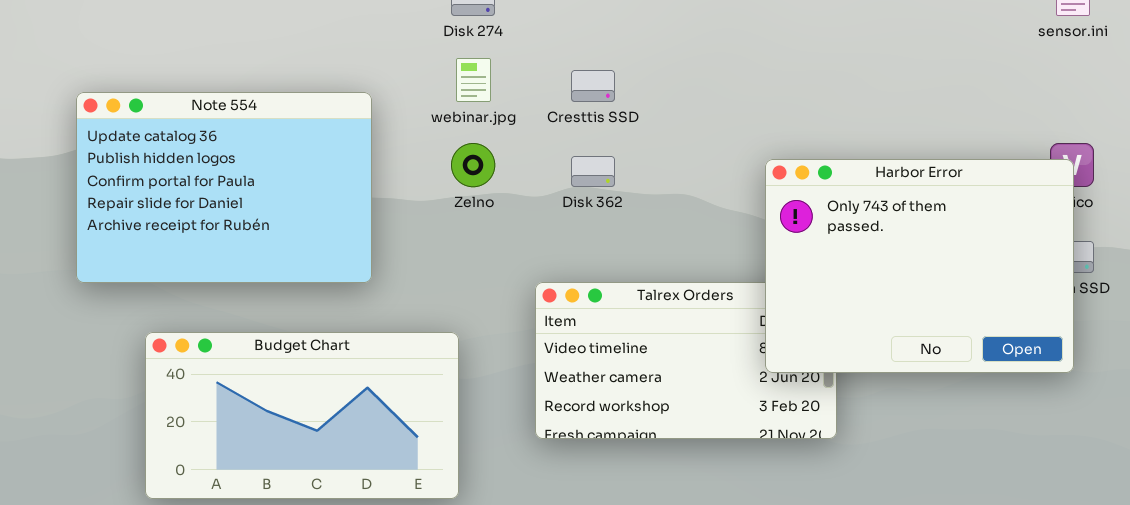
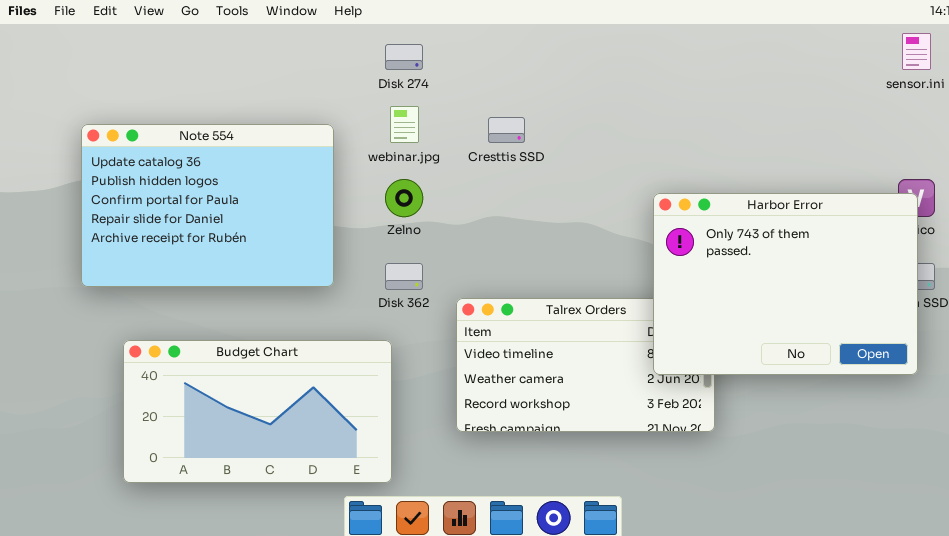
Note 554: [76,92,372,283] -> [81,124,334,287], moved
Disk 362: [571,156,615,187] -> [385,263,423,290], moved

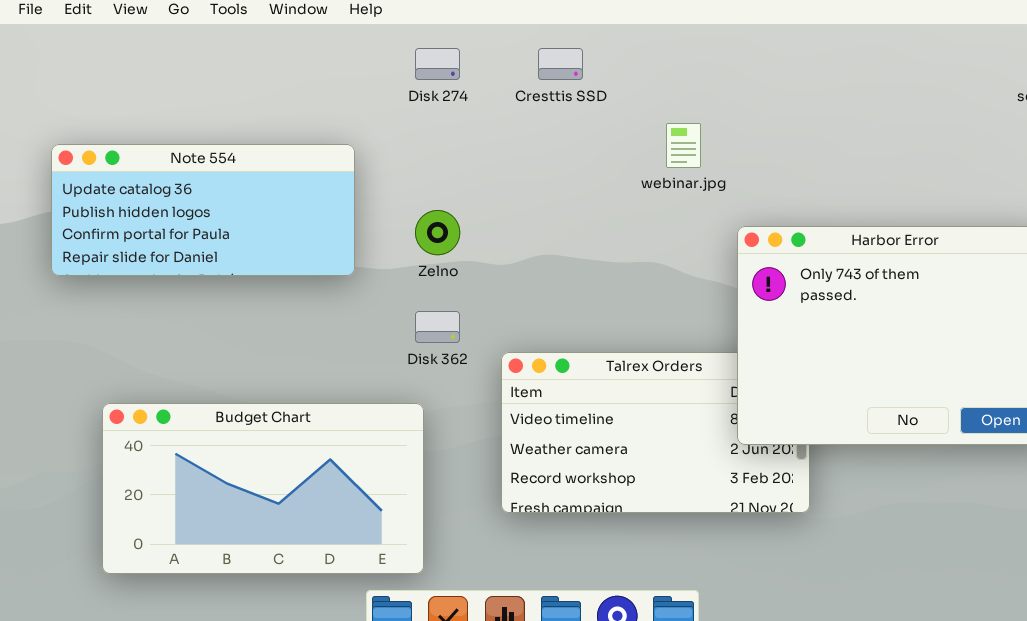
webinar.jpg: [390,106,419,143] -> [666,123,701,168], moved
Cresttis SSD: [488,117,525,143] -> [538,48,583,80], moved
Note 554: [81,124,334,287] -> [51,144,355,276], resized

